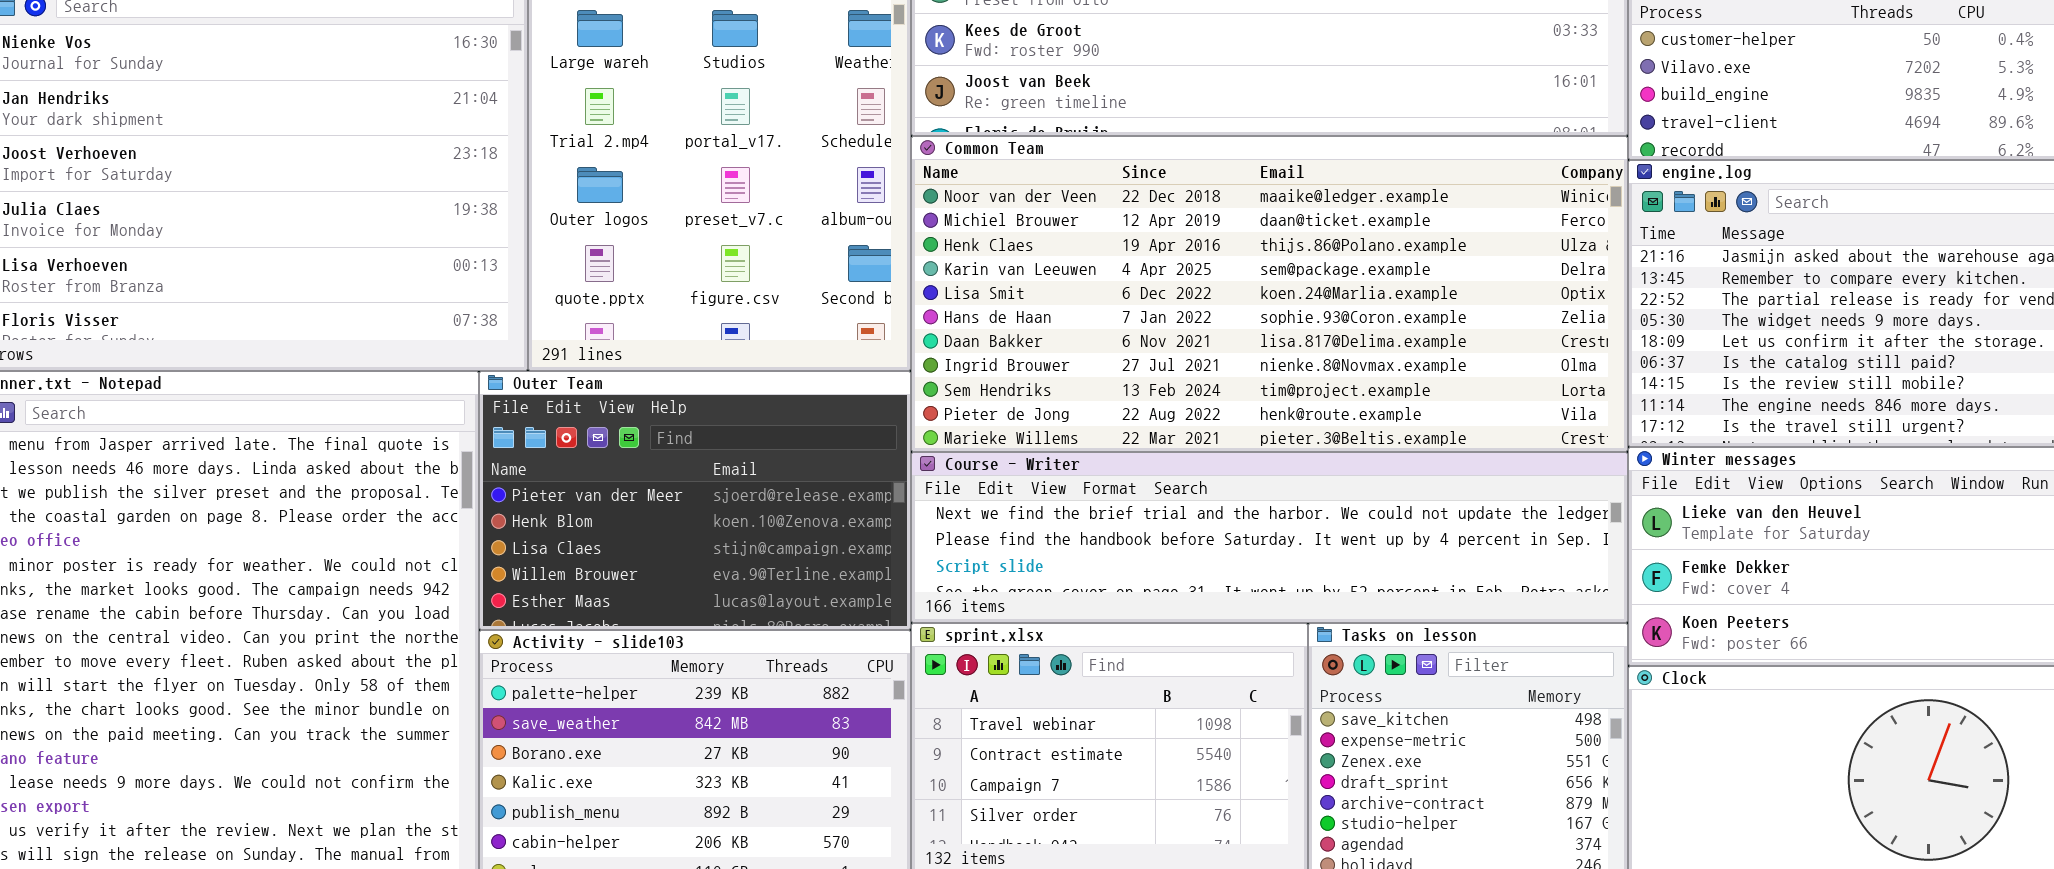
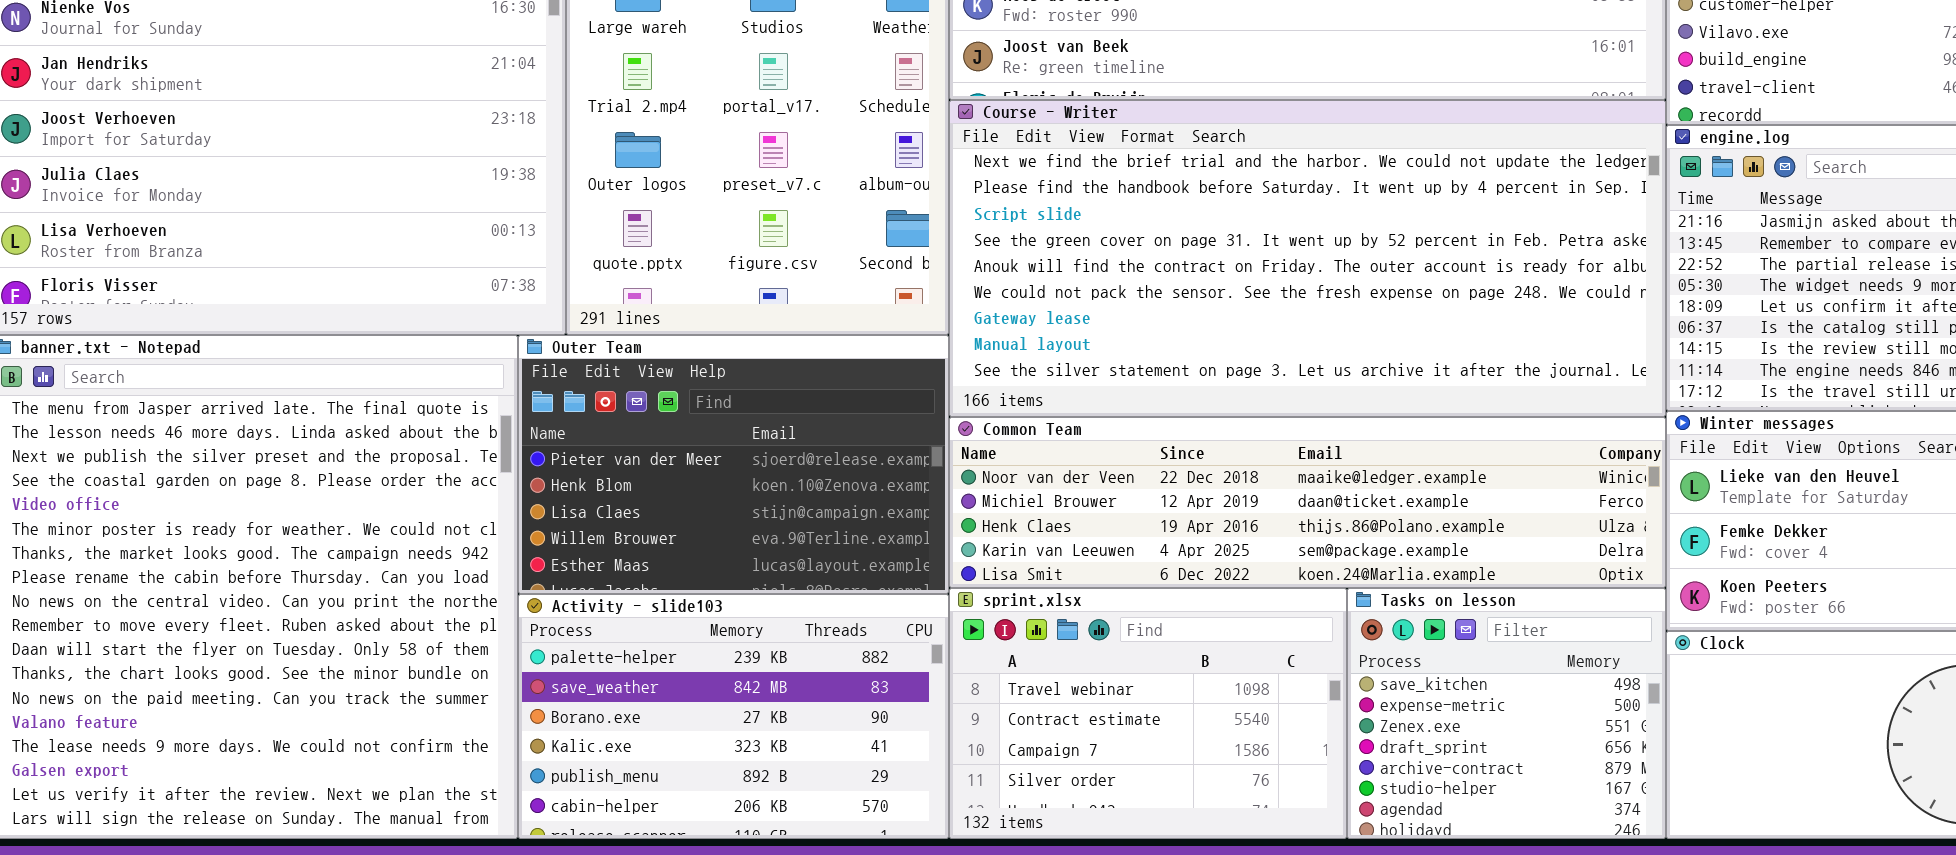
Common Team: [911,136,1628,452] -> [949,417,1666,588], moved, resized
Course - Writer: [911,452,1628,623] -> [949,100,1666,417], moved, resized

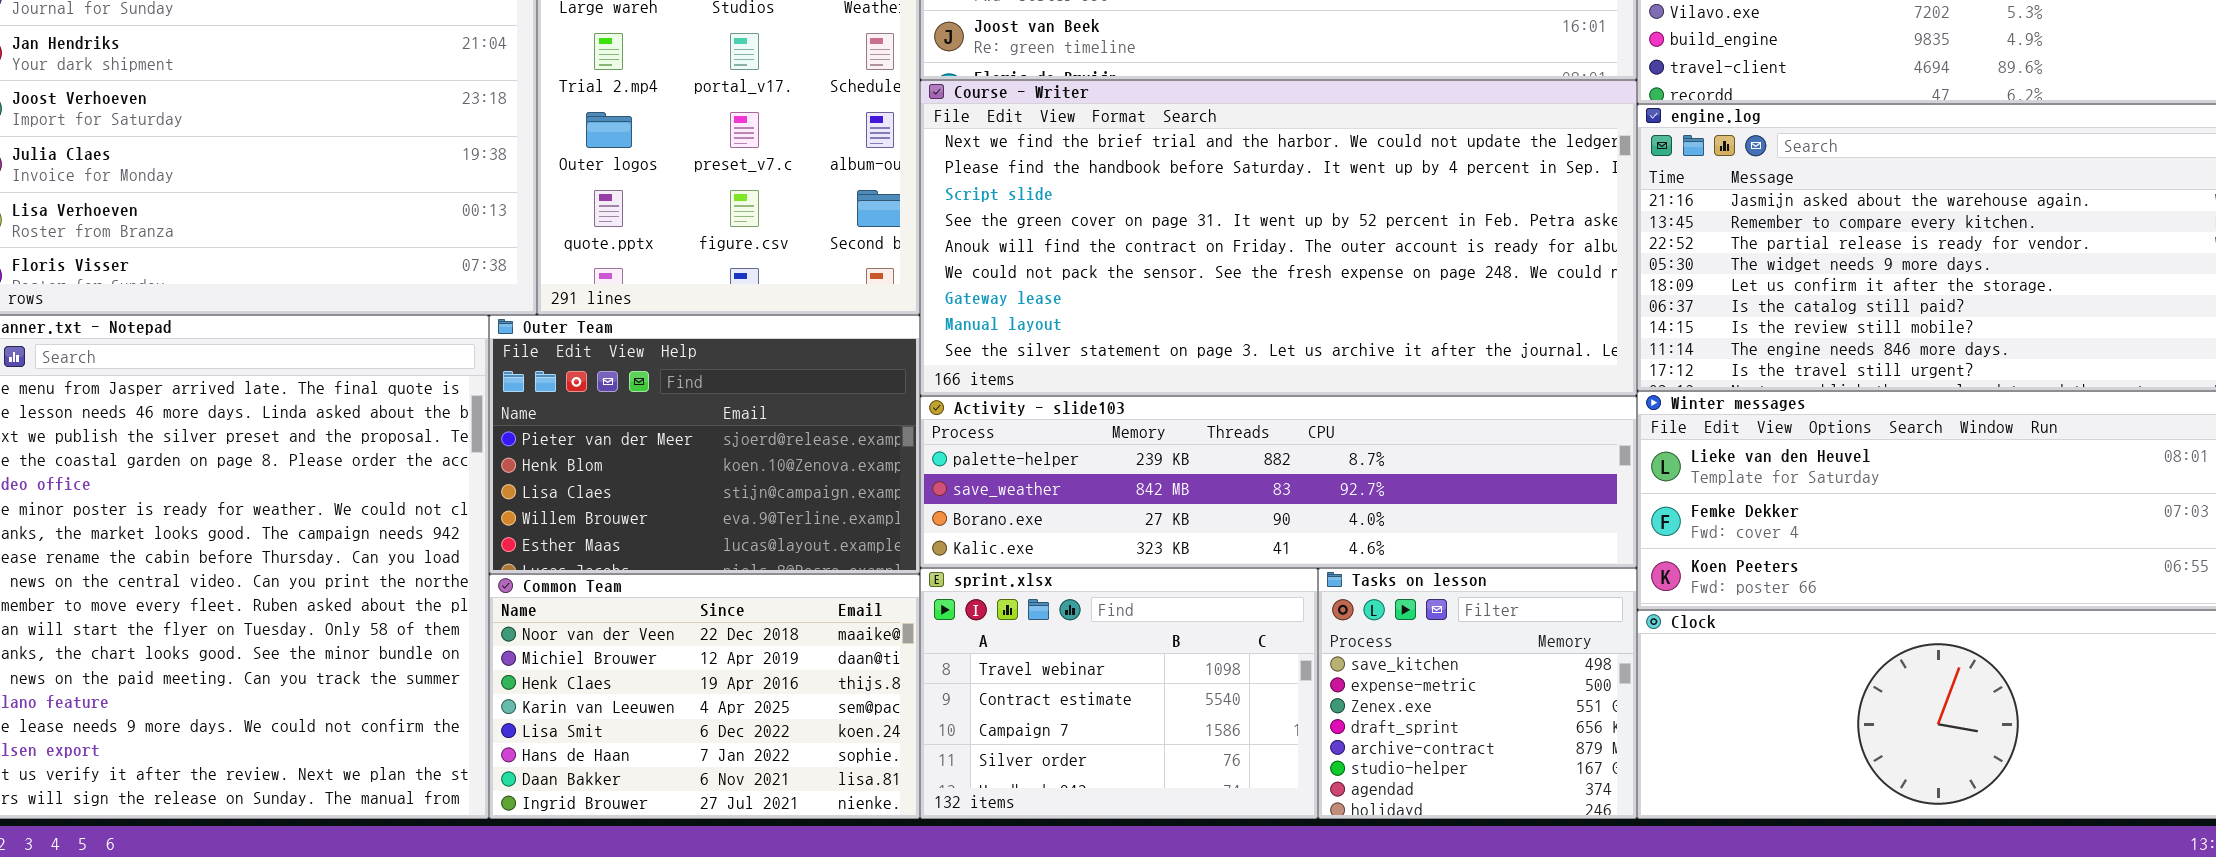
Common Team: [949,417,1666,588] -> [489,574,920,819], moved, resized
Activity - slide103: [518,594,949,839] -> [920,396,1637,568], moved, resized

